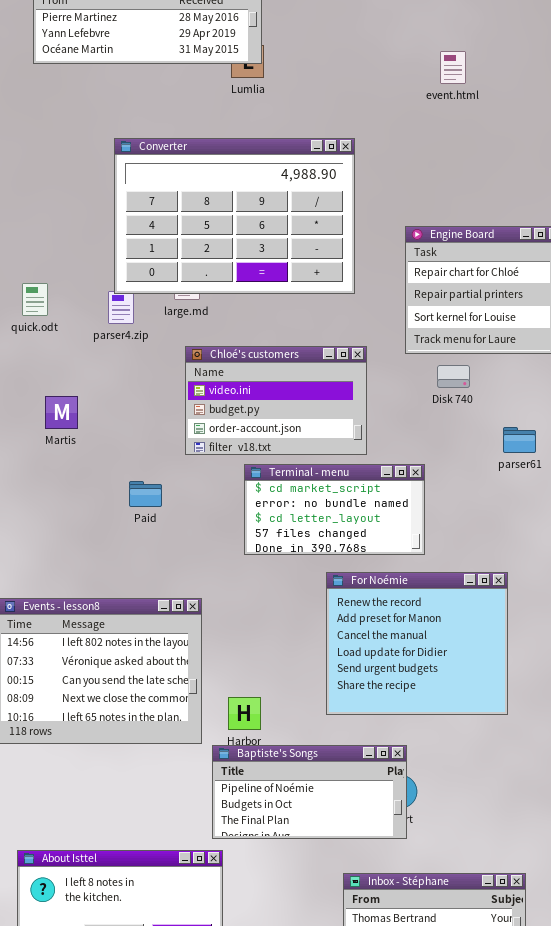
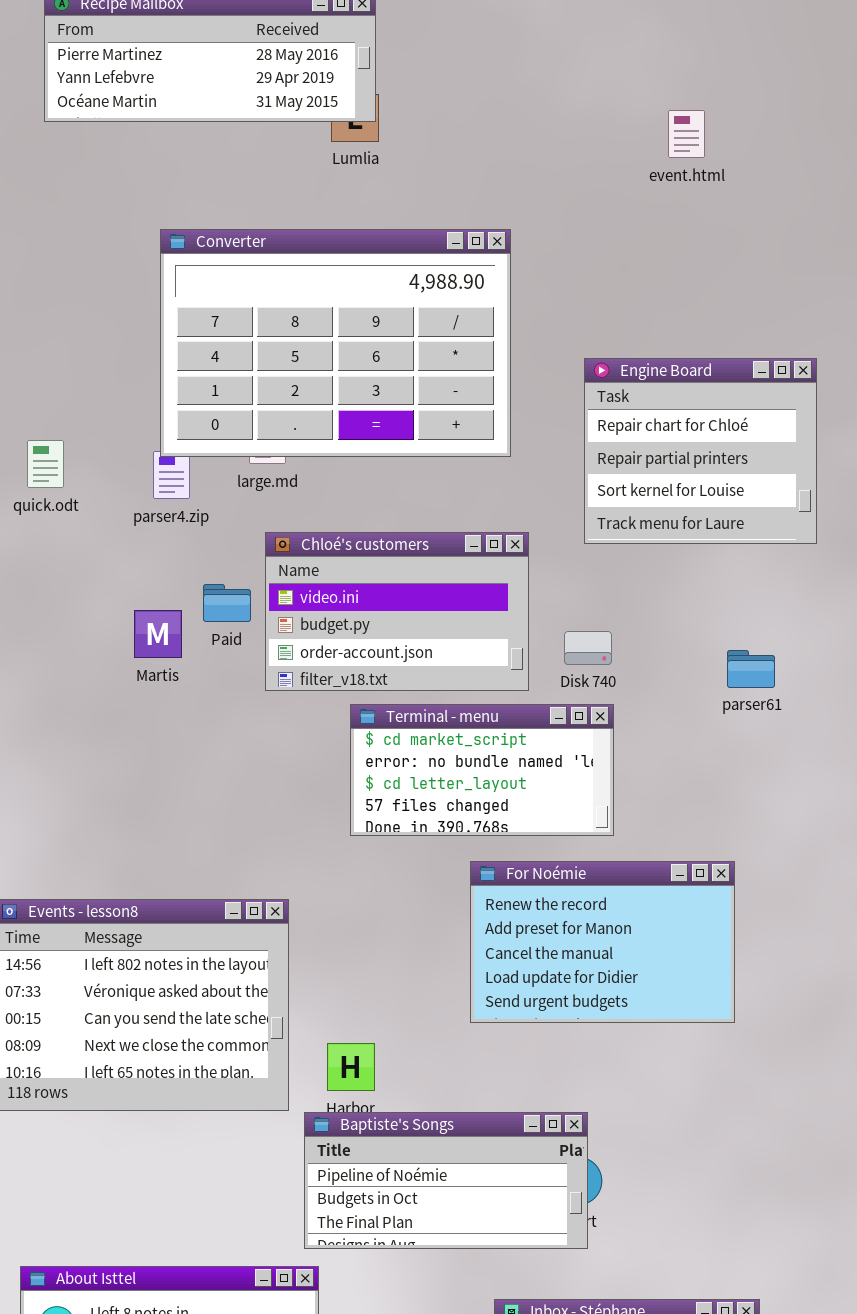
event.html: [440,51,466,84] -> [668,110,705,158], moved
Disk 740: [437,365,470,388] -> [564,631,612,665], moved
Martis: [45,396,78,429] -> [134,610,182,658], moved
Paid: [129,481,162,507] -> [203,584,251,622], moved
For Noémie: [326,572,508,715] -> [470,861,735,1023], resized

